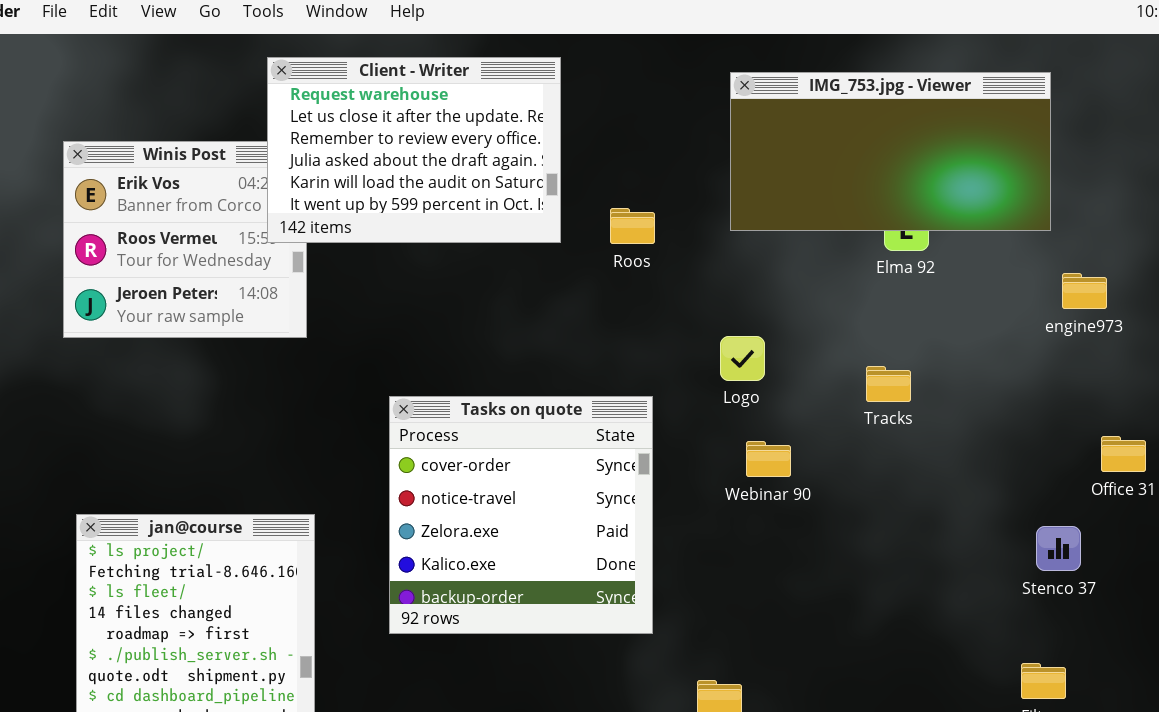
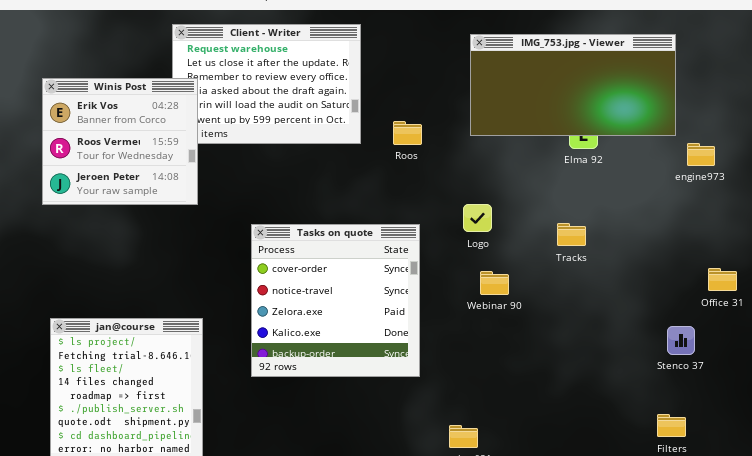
Winis Post: [63,141,307,338] -> [42,78,198,205], raised
engine973: [1062,273,1107,309] -> [687,143,715,166], moved
Tasks on quote: [389,396,653,634] -> [251,224,420,377], moved

